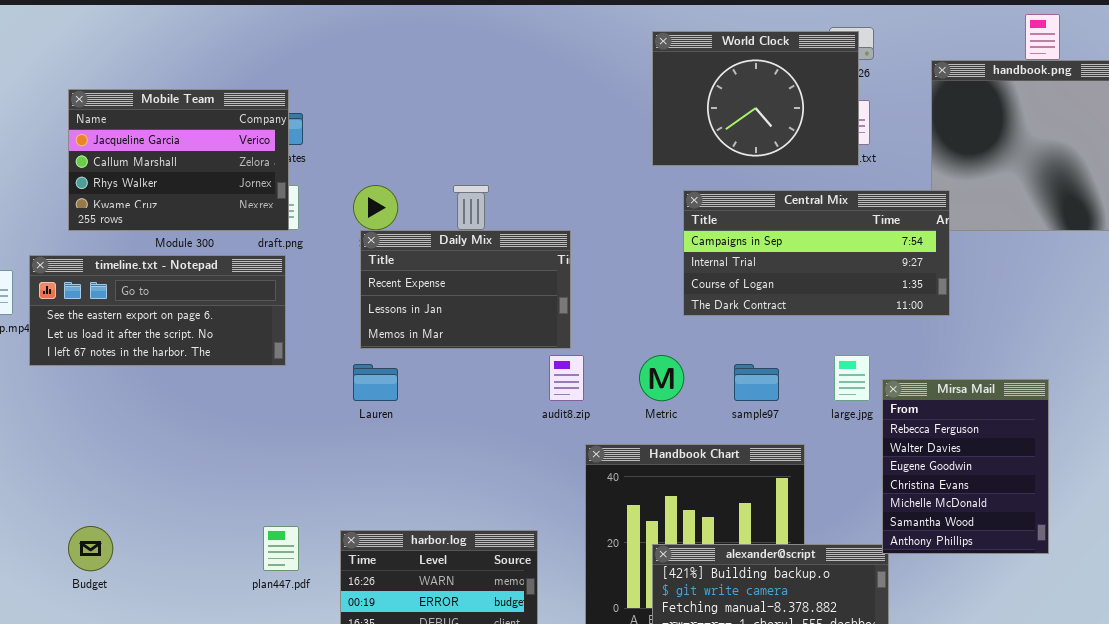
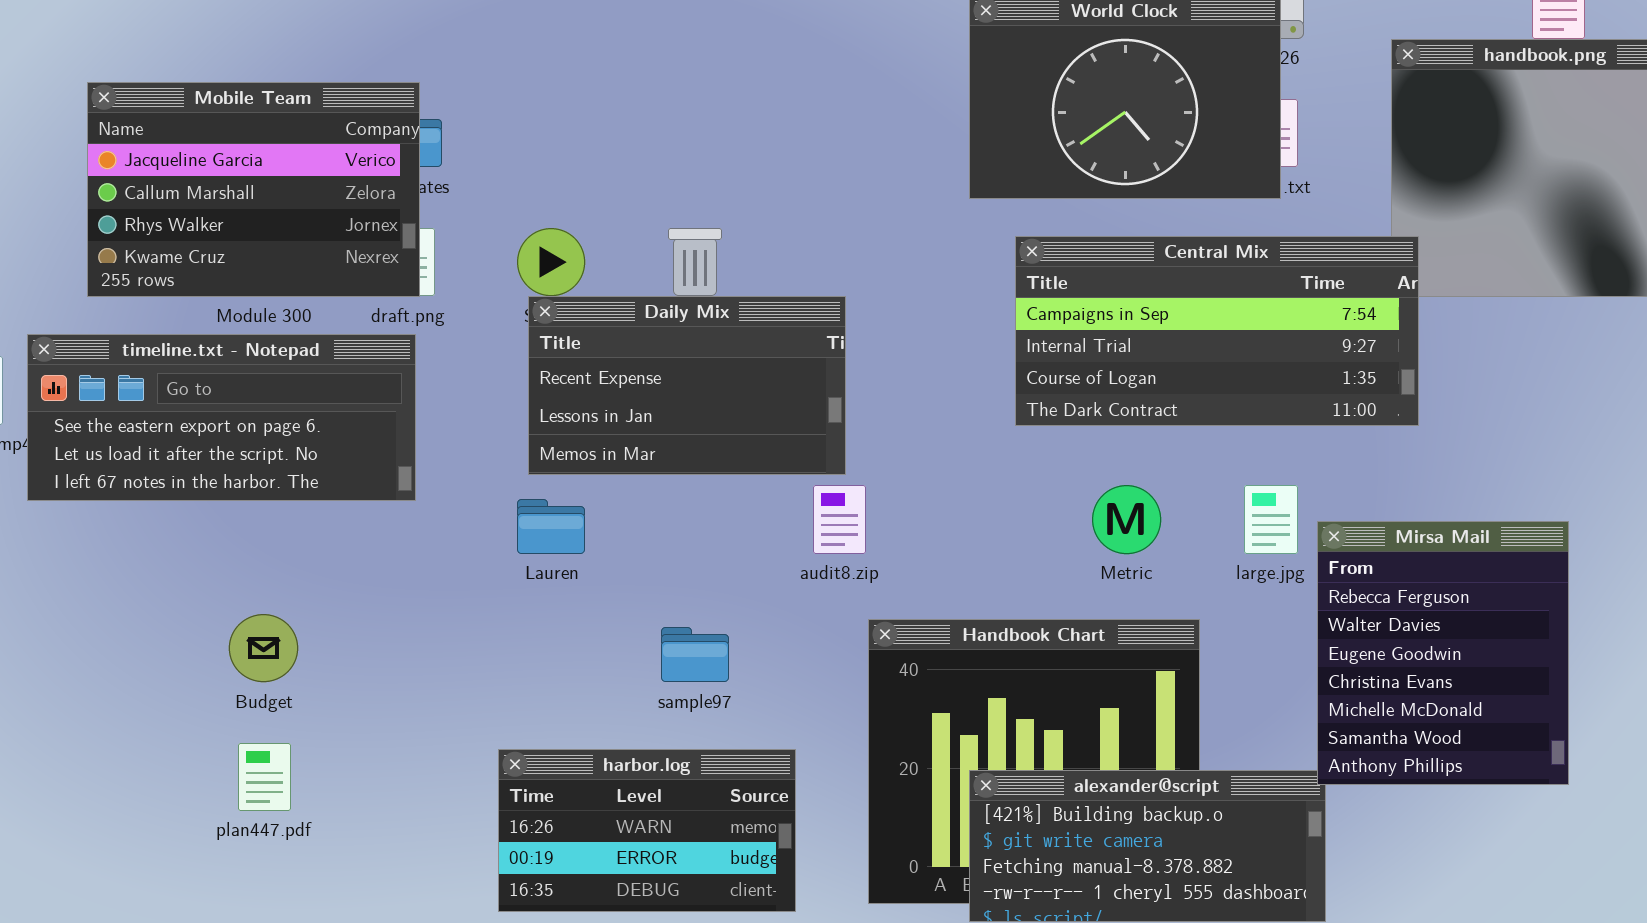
Metric: [639,355,684,401] -> [1092,485,1161,554], moved
sample97: [734,364,779,401] -> [661,627,729,682], moved
Budget: [68,526,113,571] -> [229,614,298,682], moved
plan447.pdf: [263,526,299,571] -> [238,743,291,811], moved

